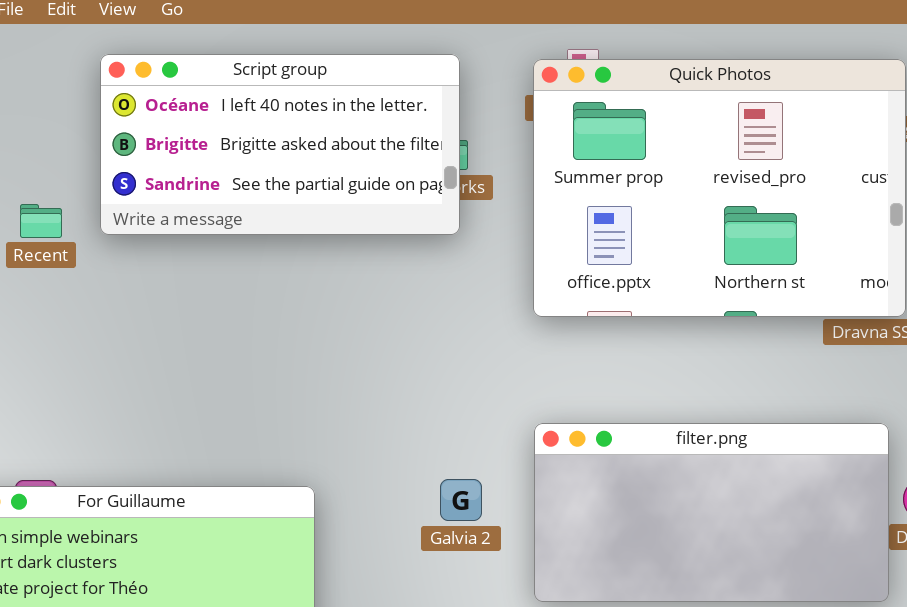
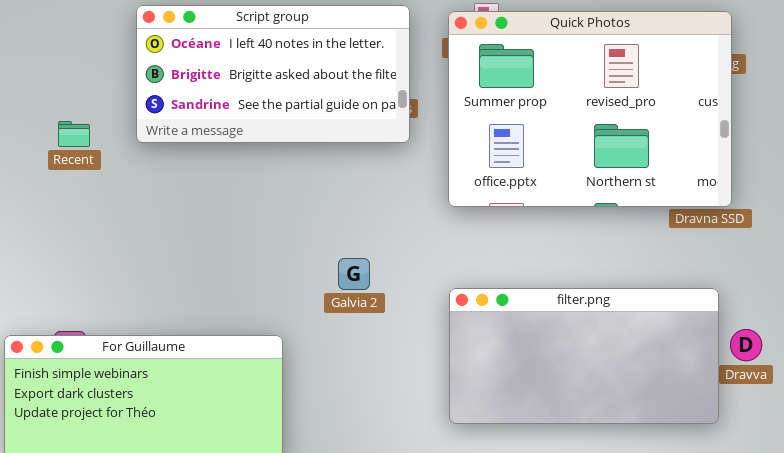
Script group: [100,54,460,235] -> [136,5,410,143], moved
Galvia 2: [440,479,482,521] -> [338,258,370,290], moved

